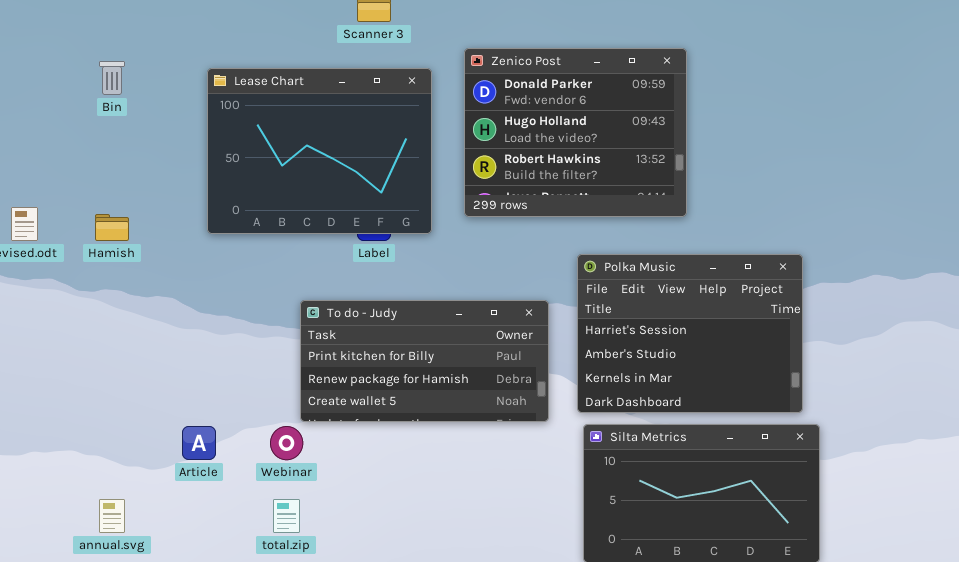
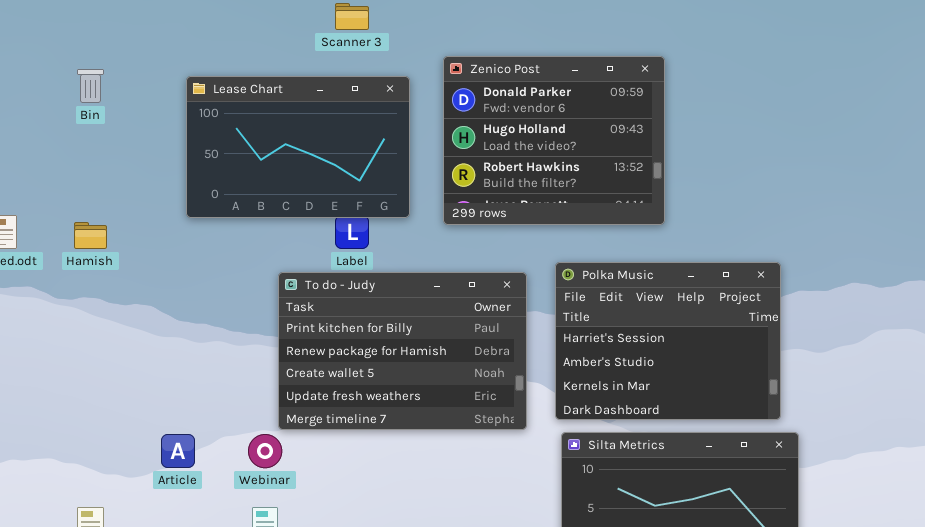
Lease Chart: [207,68,432,234] -> [186,76,410,218], resized
To do - Judy: [300,300,549,422] -> [278,272,527,430], resized

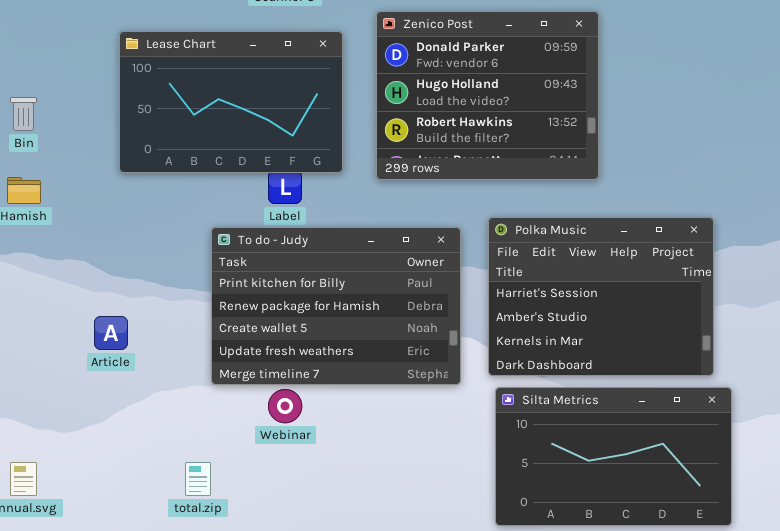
Bin: [77,69,104,103] -> [10,97,37,131], moved
Article: [161,434,195,468] -> [94,316,128,350], moved
Webinar: [248,434,282,468] -> [268,389,302,423], moved

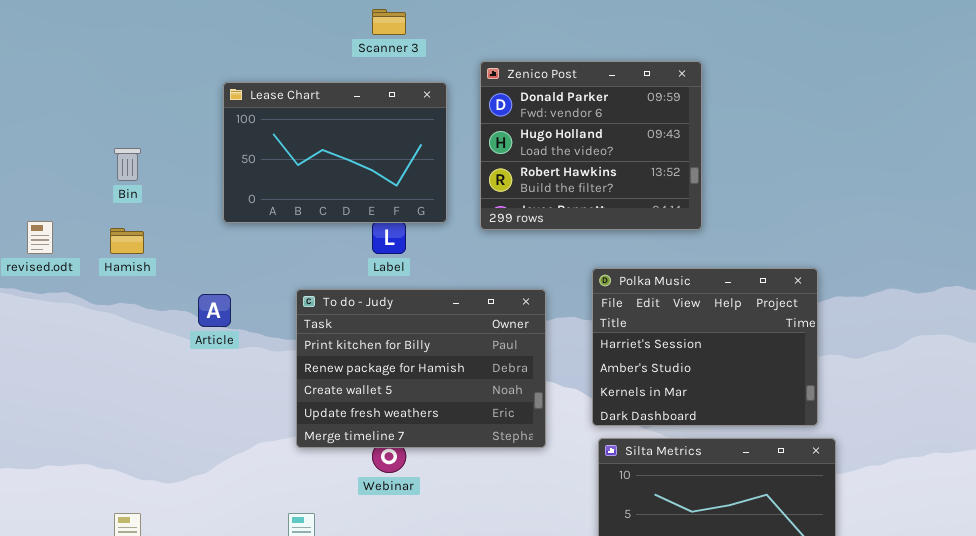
To do - Judy: [211,227,461,385] -> [296,289,546,448], moved
Article: [94,316,128,350] -> [198,294,231,327], moved

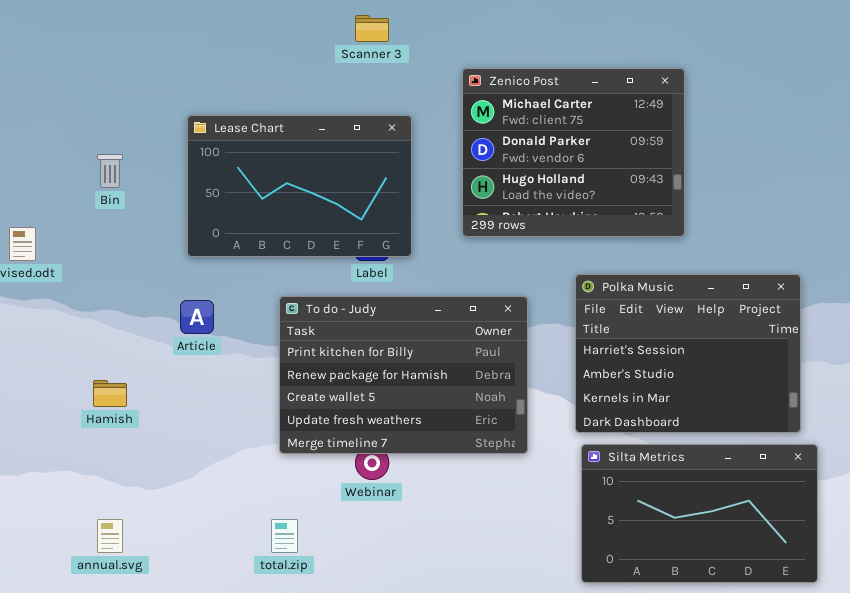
Zenico Post: [480,61,702,230] -> [462,68,685,237], scrolled up 1 row
Lease Chart: [223,82,447,223] -> [187,115,412,257], moved
Hamish: [110,228,144,254] -> [93,380,127,407], moved

